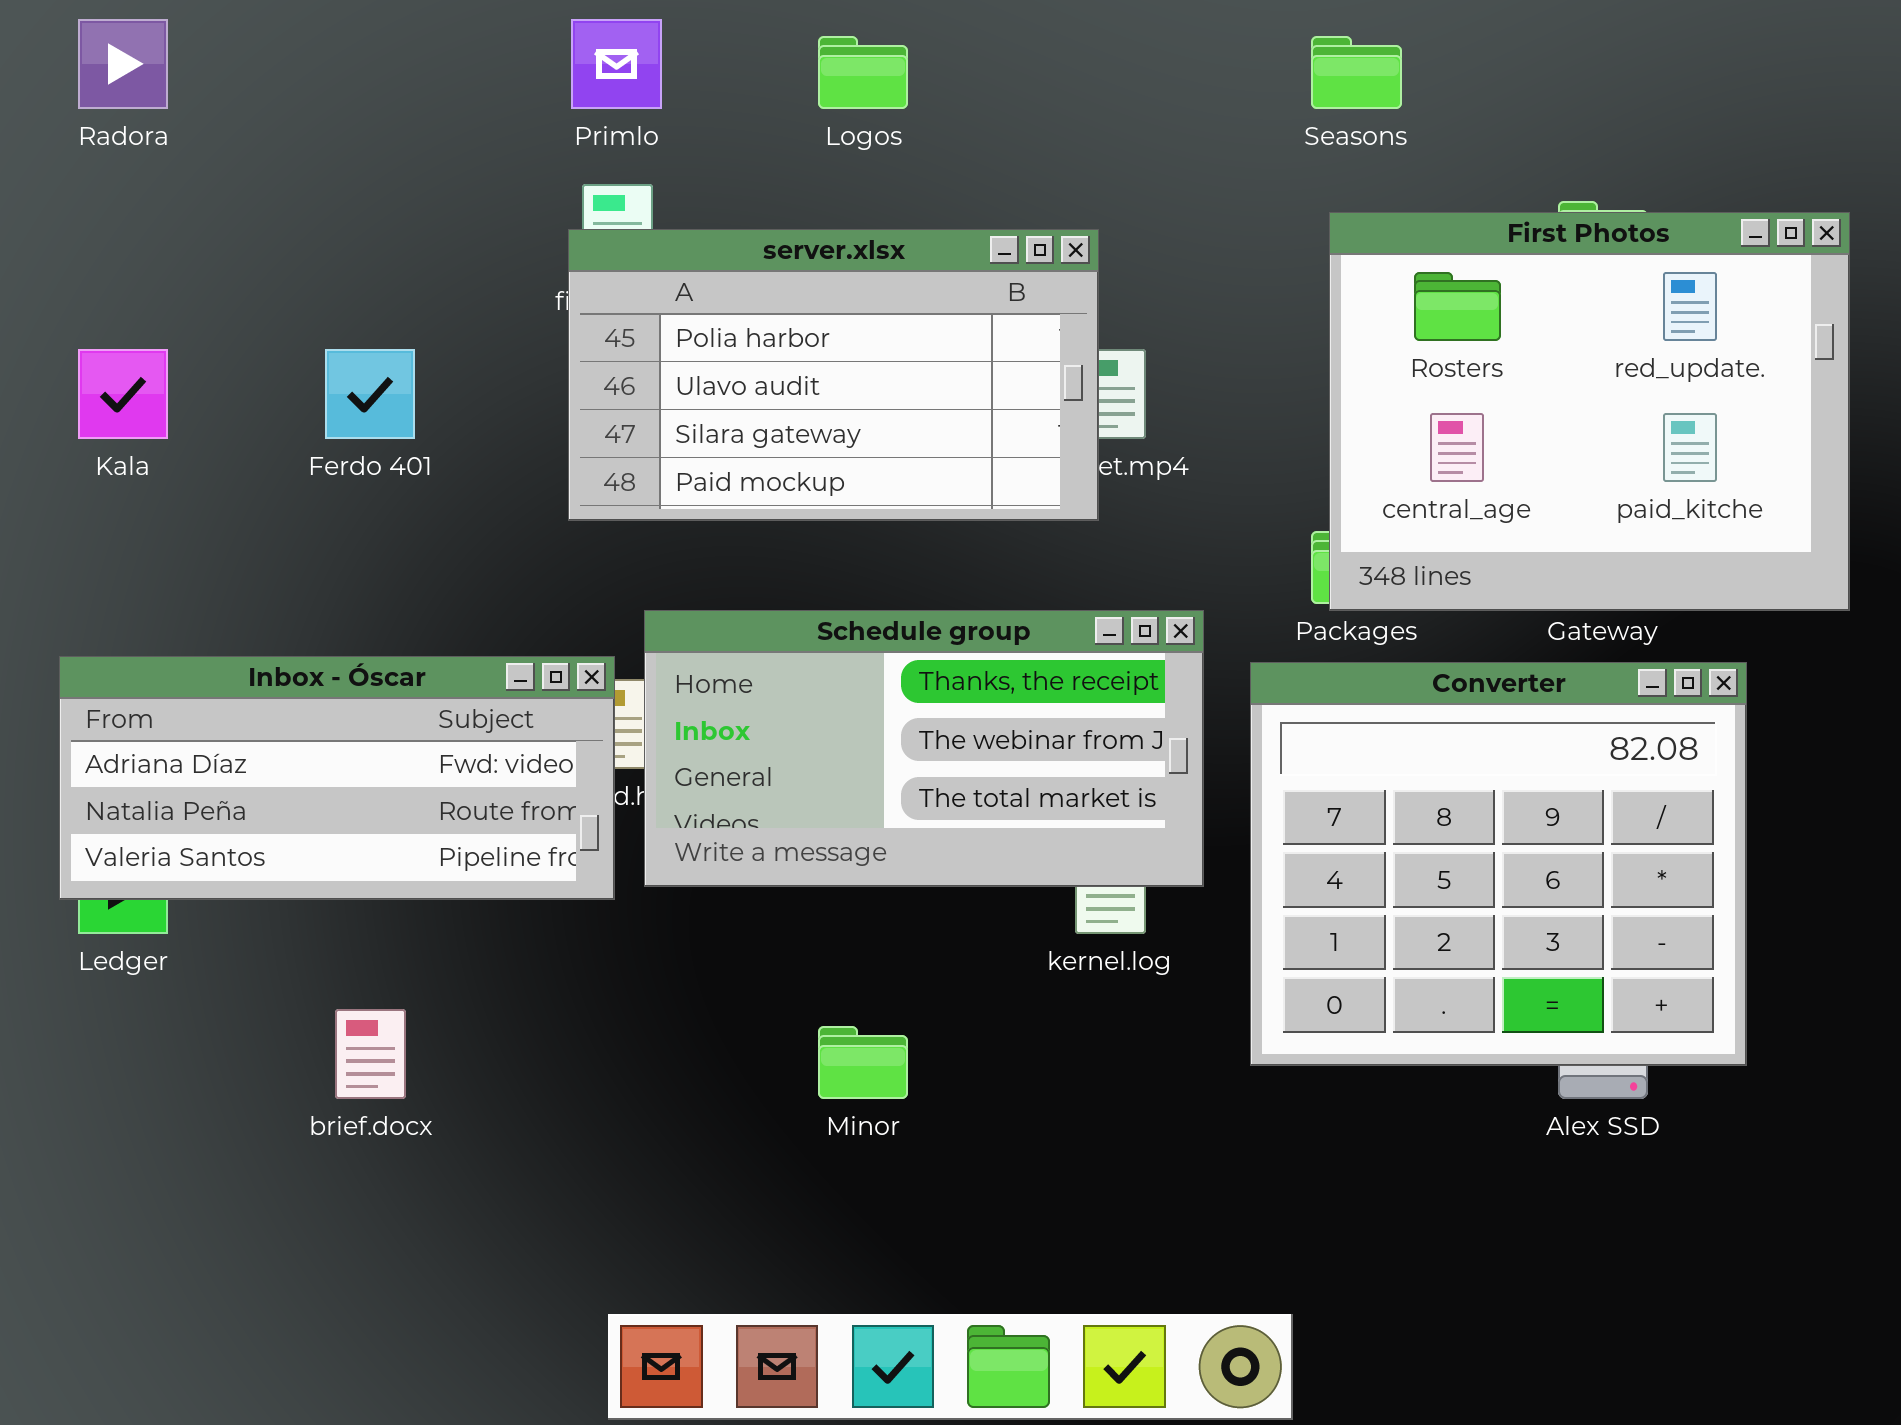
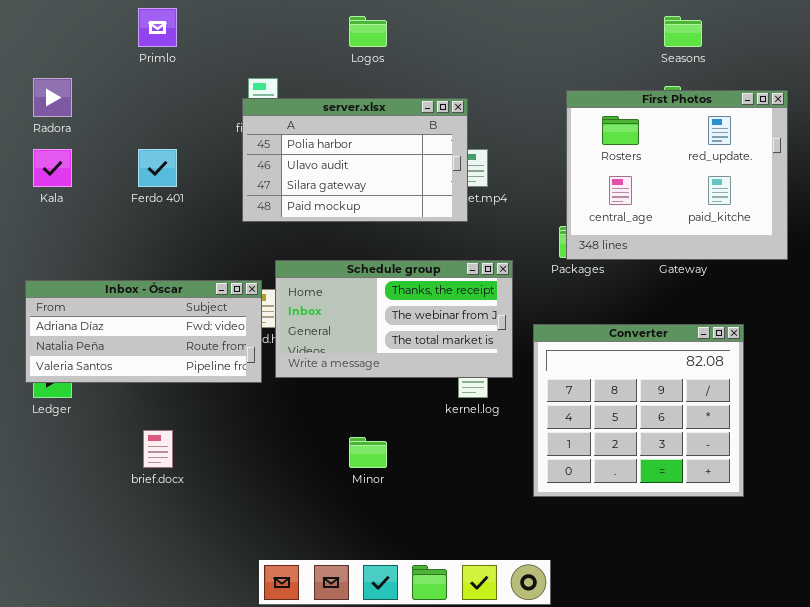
Radora: [78,19,168,109] -> [33,78,72,117], moved
Primlo: [571,19,662,109] -> [138,8,177,47], moved
Seasons: [1311,36,1402,109] -> [664,16,702,47], moved
Converter: [1250,662,1747,1066] -> [533,324,744,497], moved

